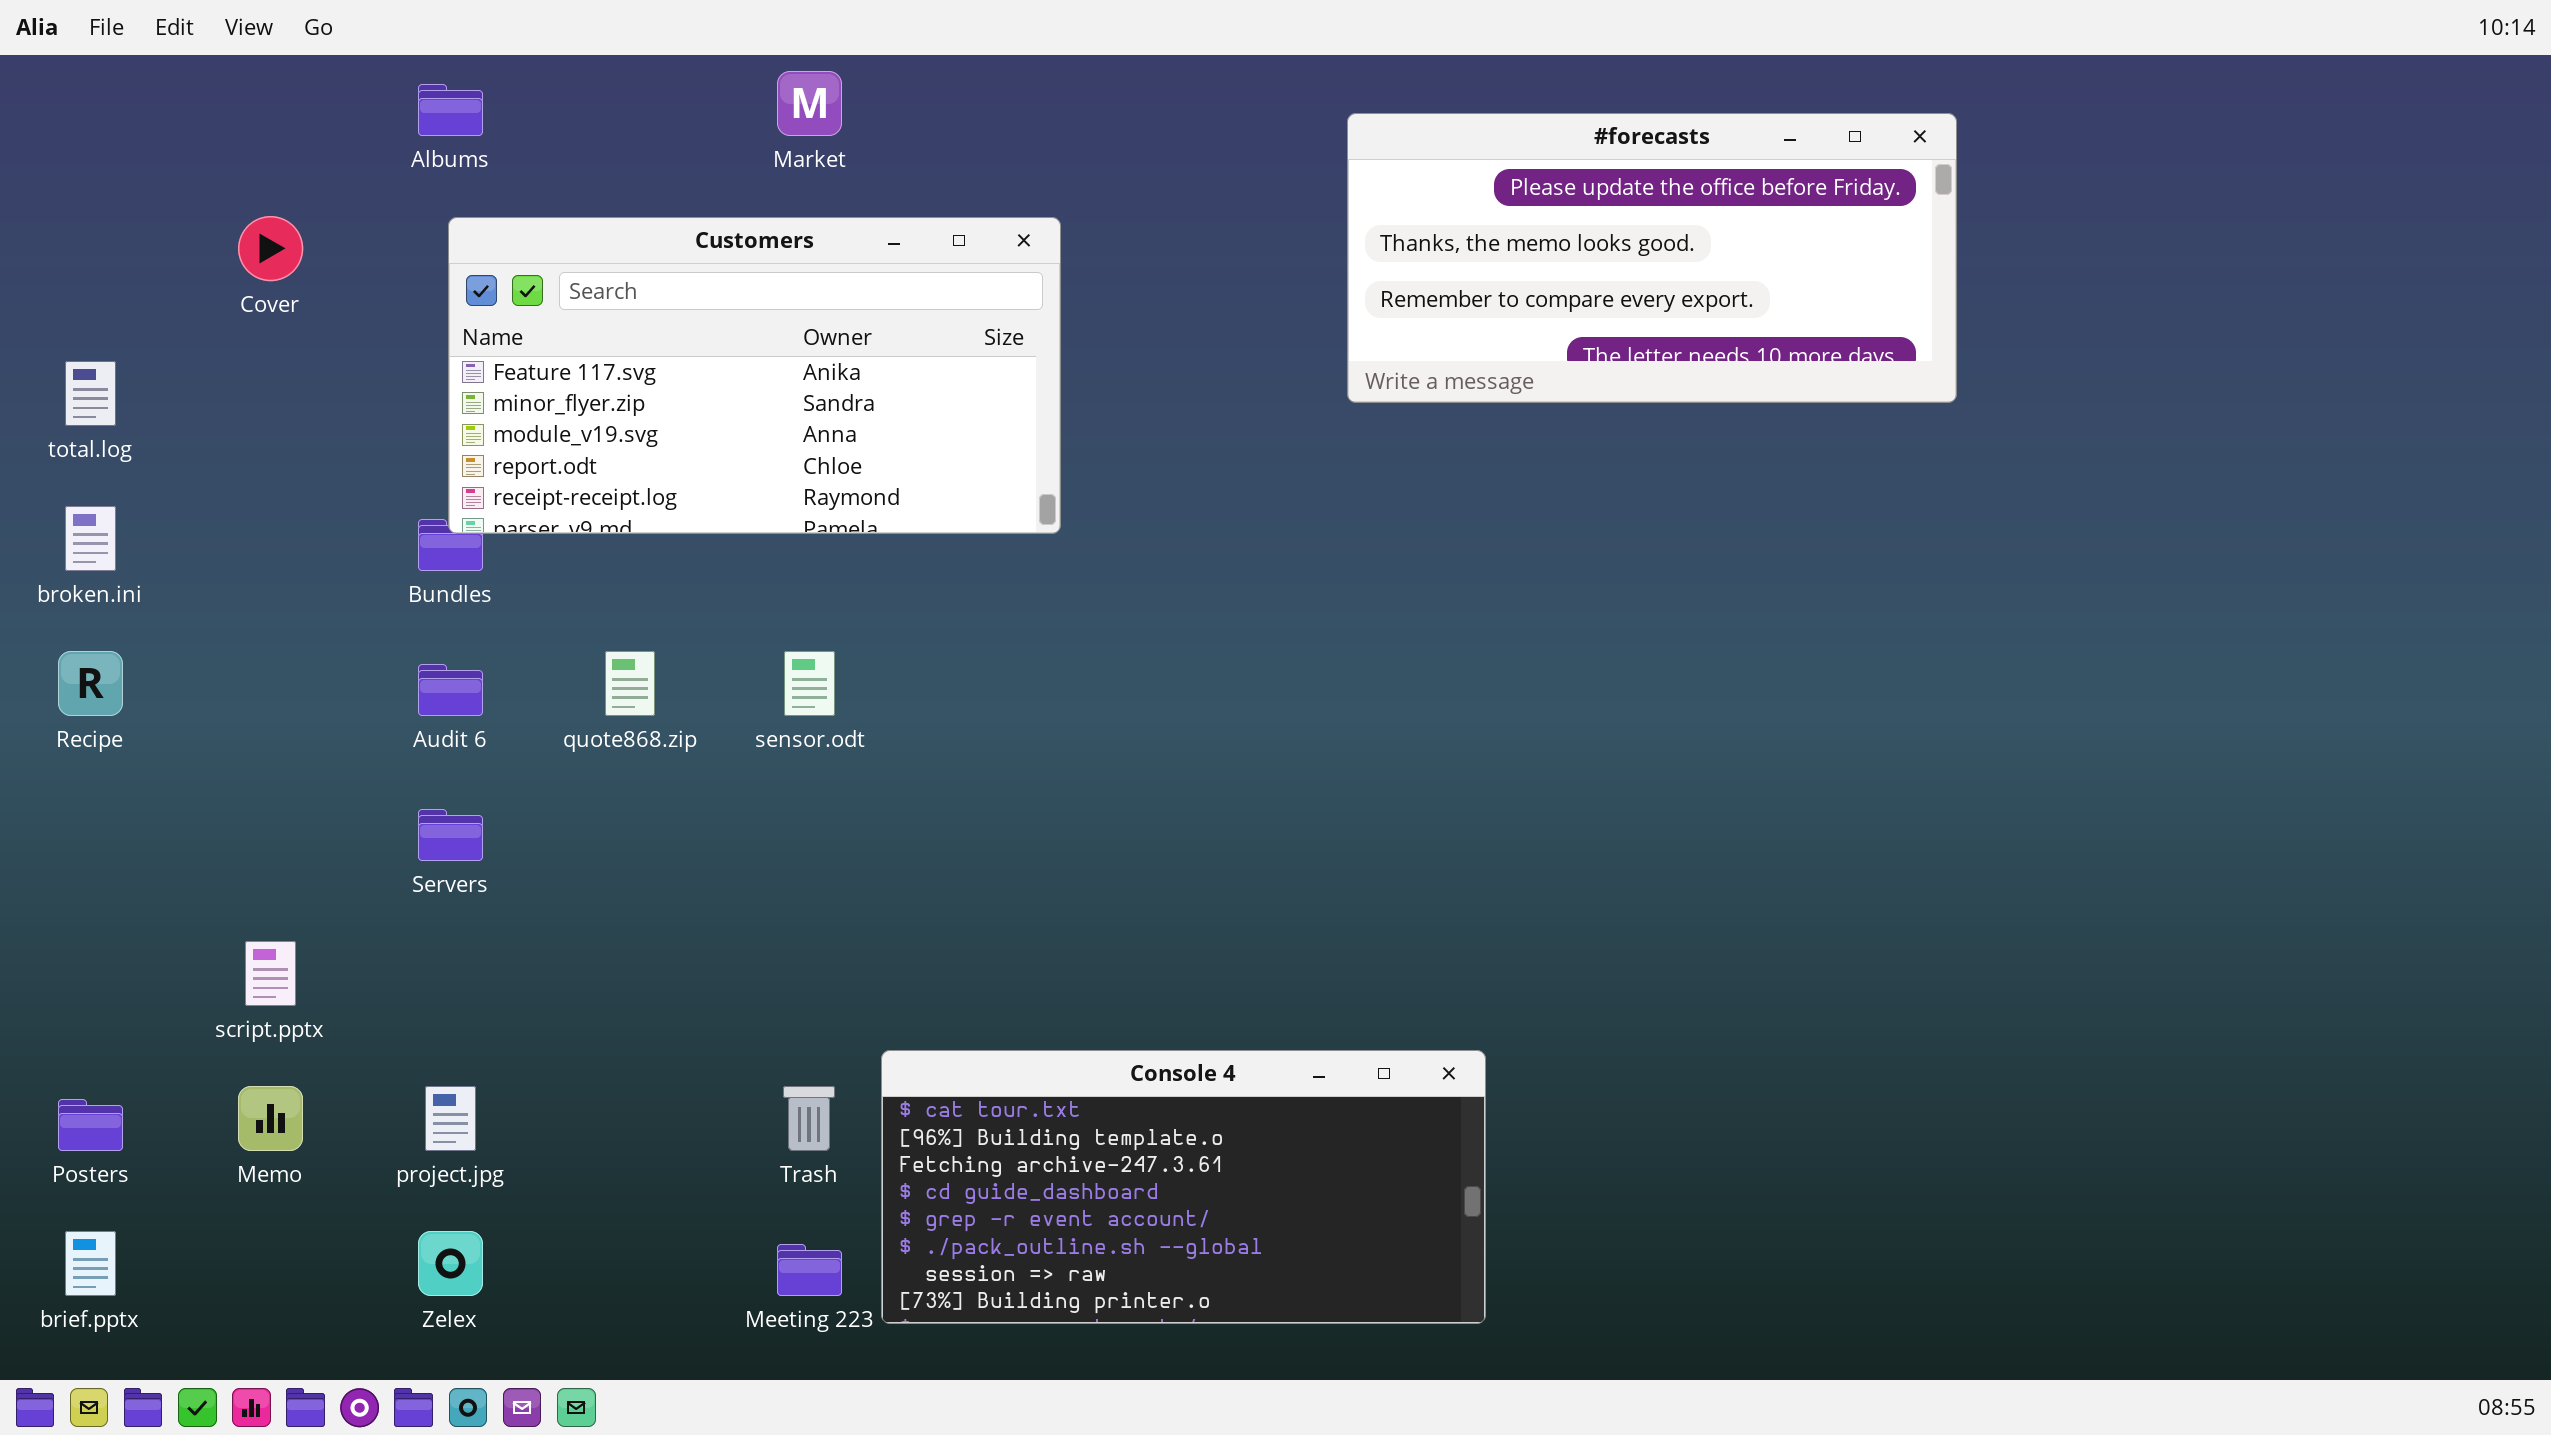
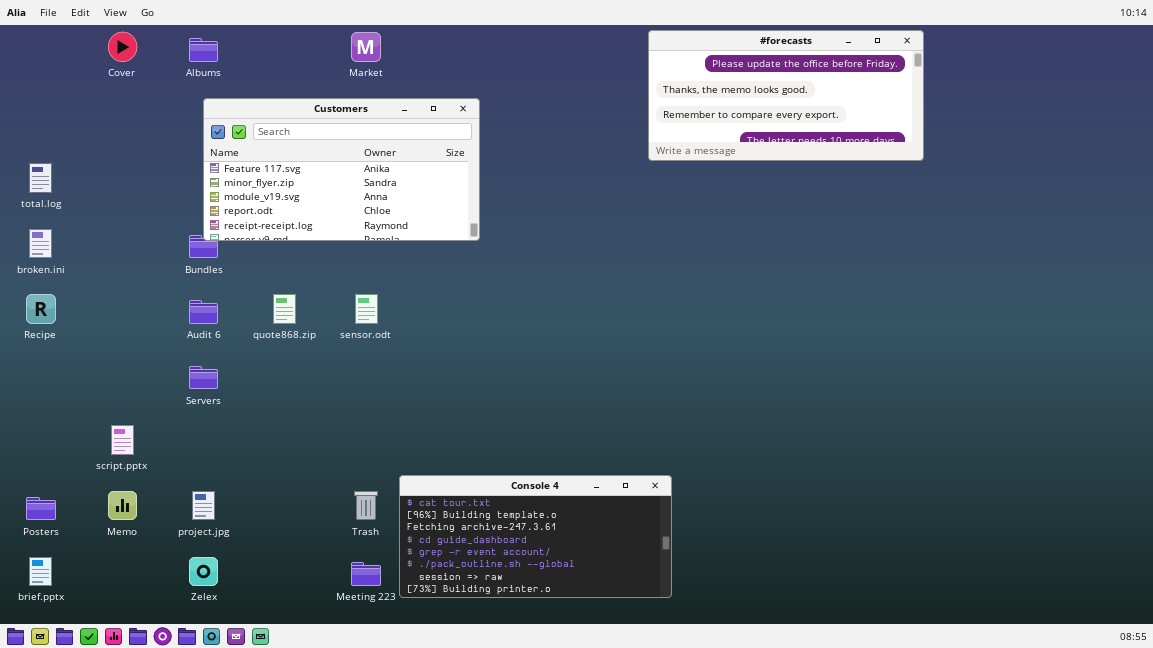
#forecasts: [1347,113,1957,403] -> [648,30,924,161], moved
Cover: [238,216,303,281] -> [108,32,137,62], moved

